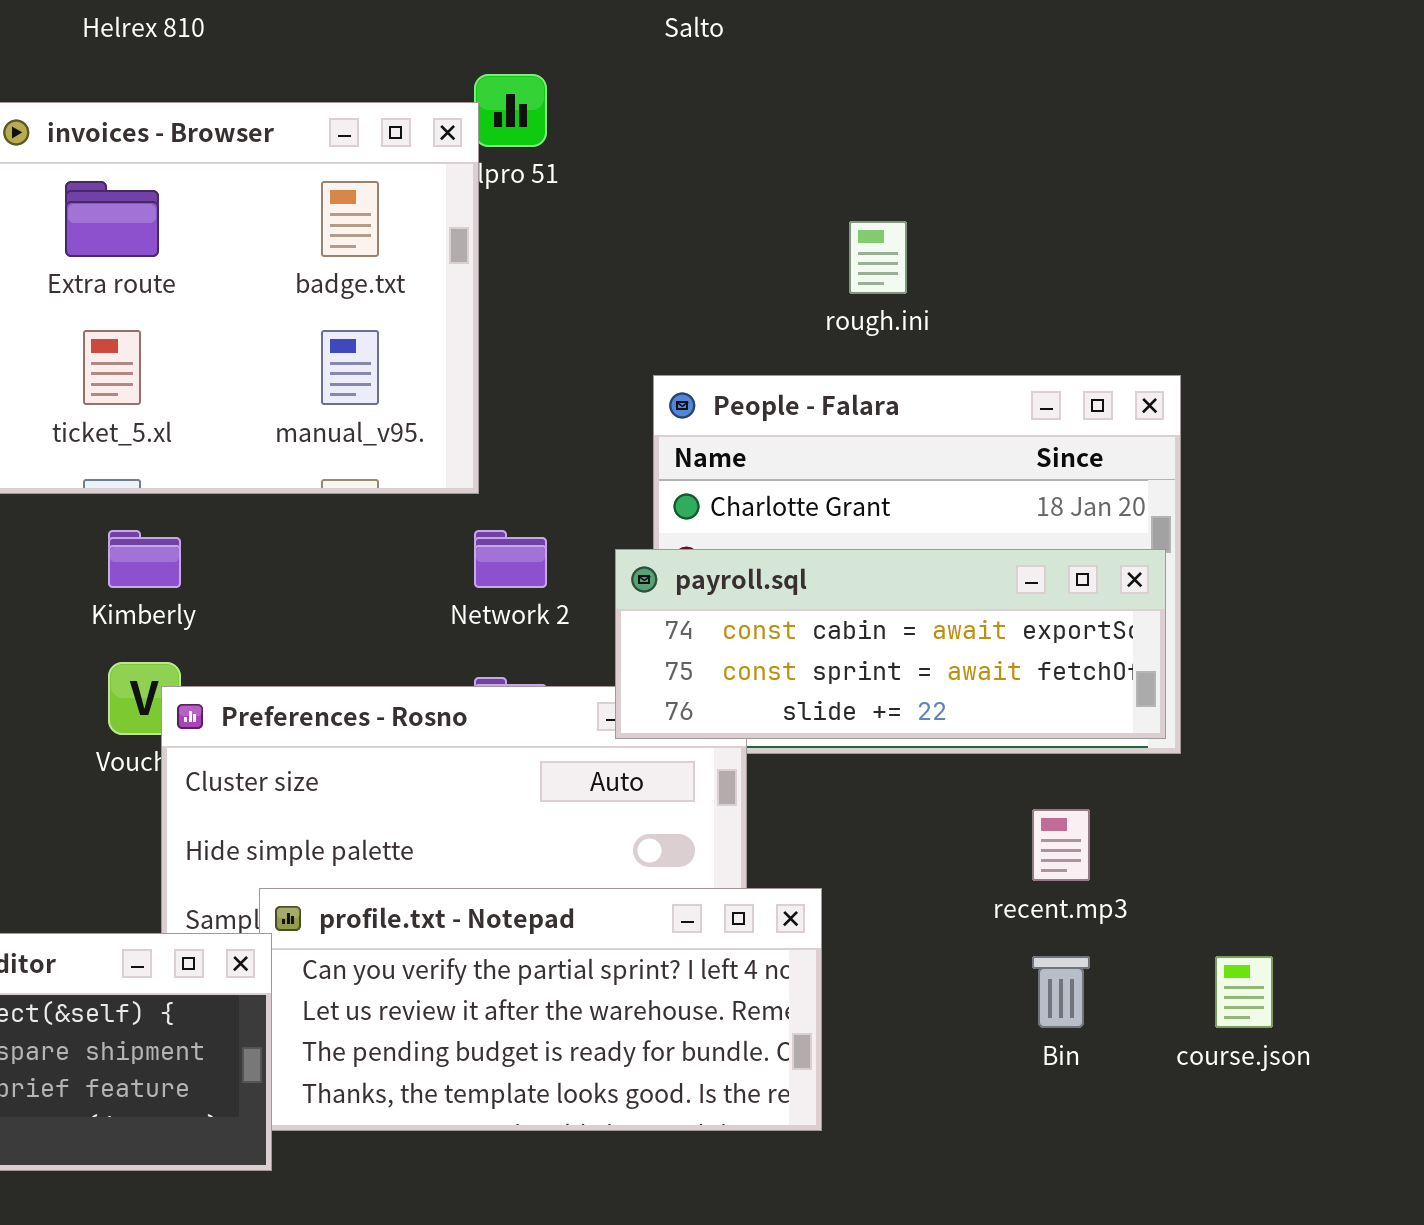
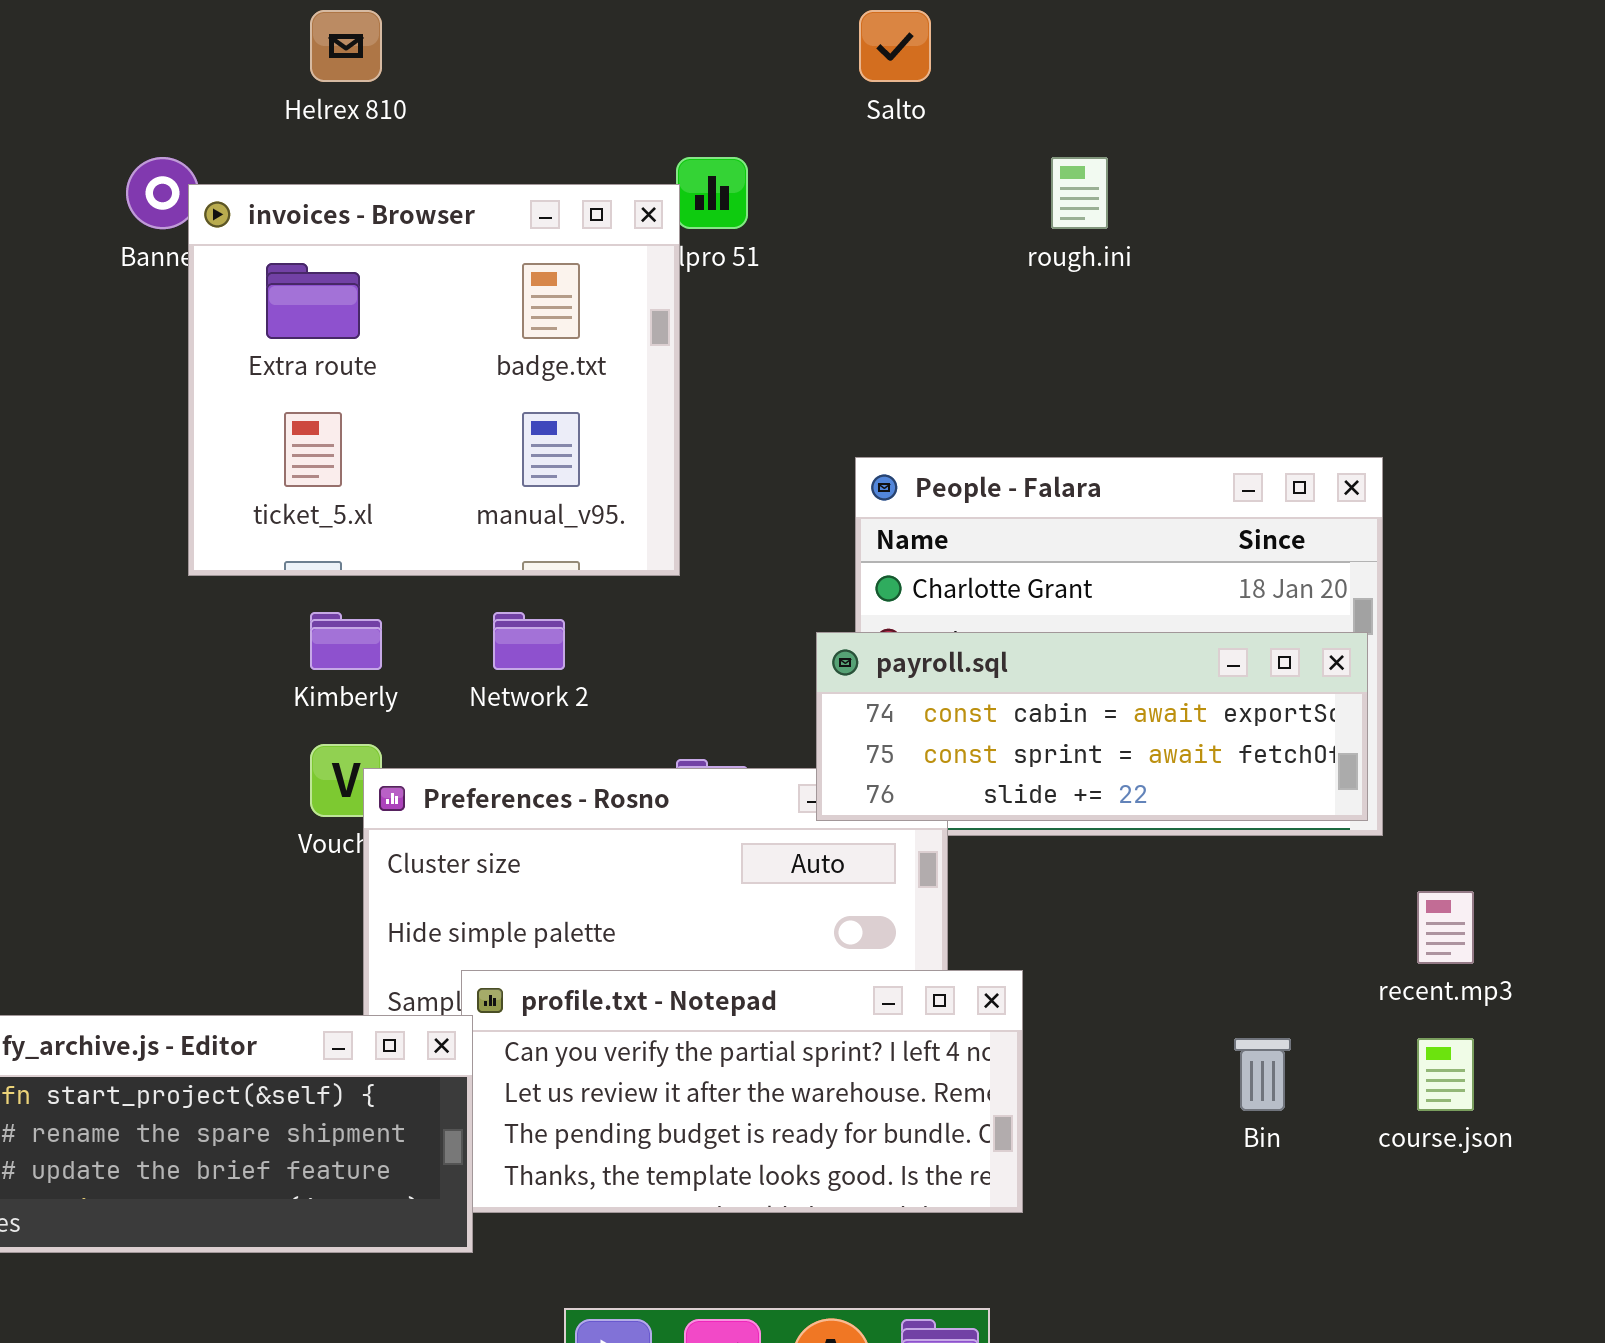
rough.ini: [849,221,907,294] -> [1051,157,1108,229], moved
Network 2: [474,530,547,588] -> [493,612,565,670], moved
recent.mp3: [1032,809,1090,881] -> [1417,891,1474,964], moved

